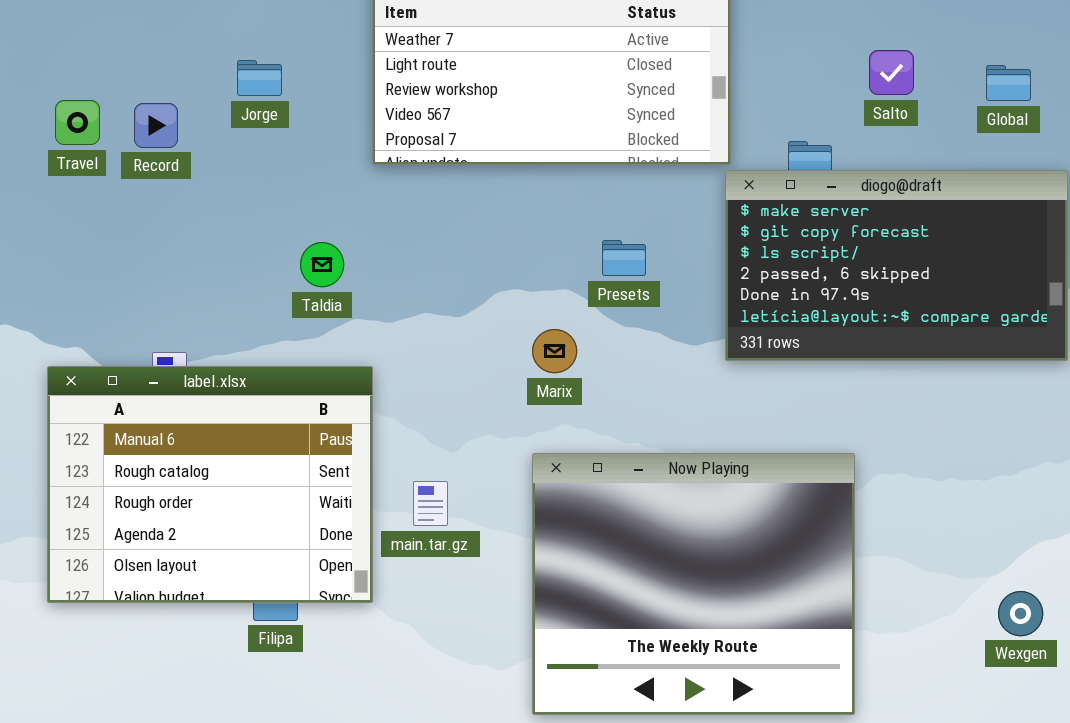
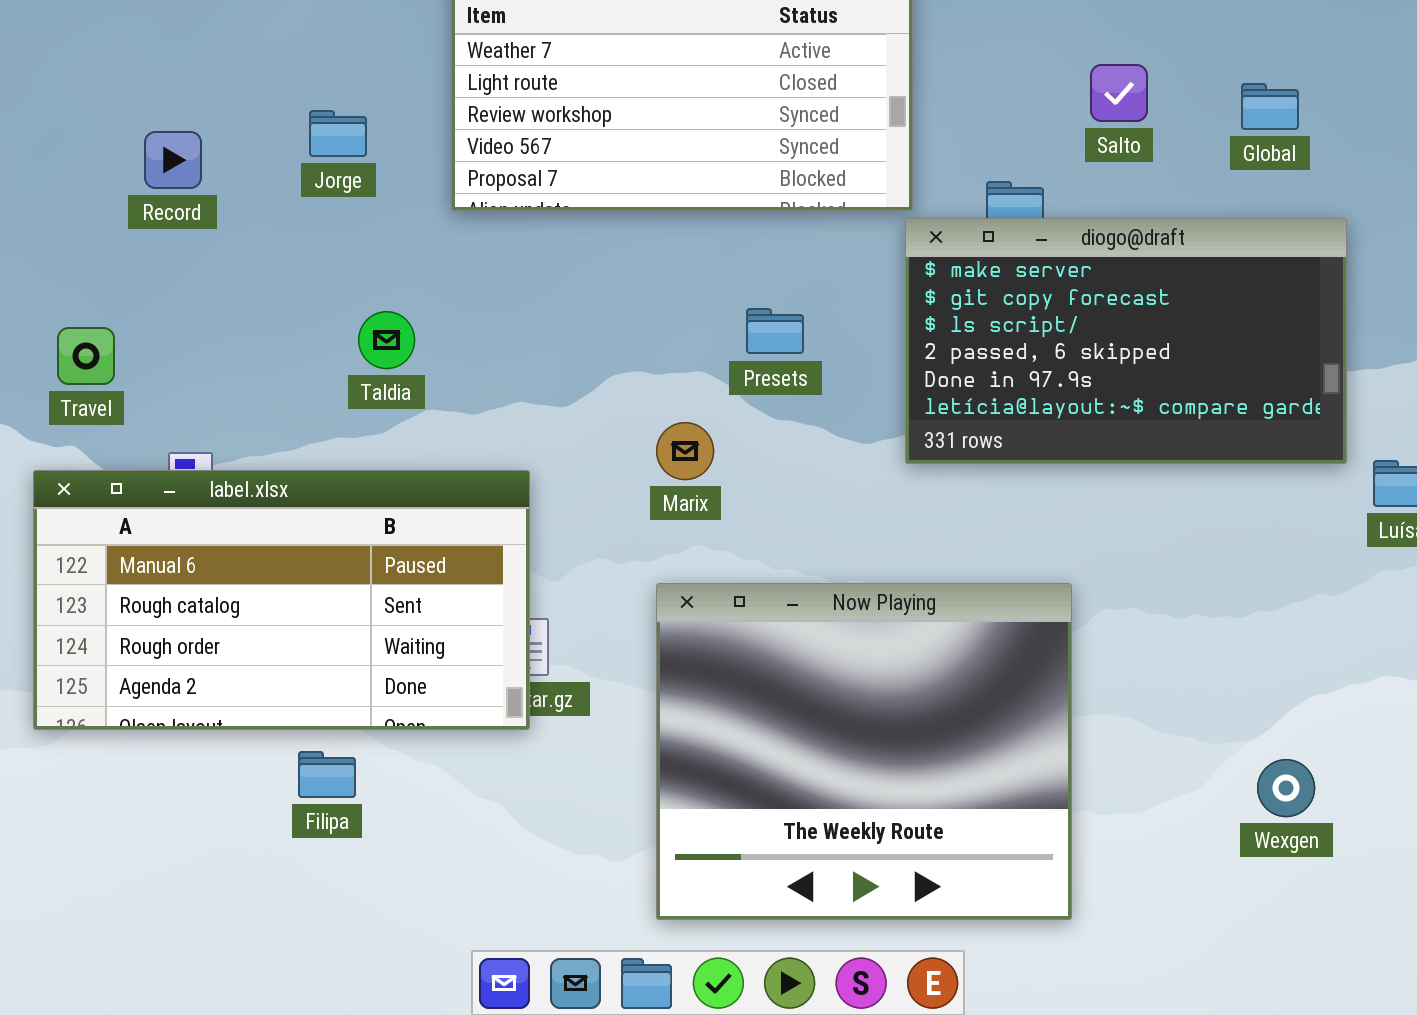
Jorge: [237,60,282,96] -> [309,110,367,157], moved
Travel: [55,100,100,145] -> [57,327,115,385], moved
label.xlsx: [47,366,373,603] -> [33,470,530,730], resized

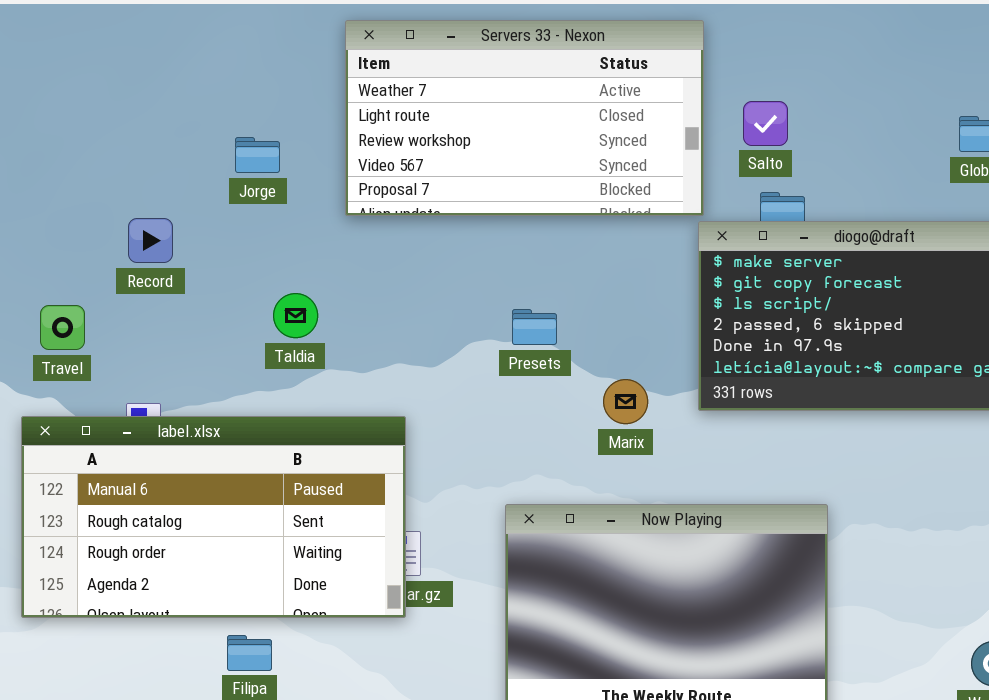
Salto: [1090,64,1148,122] -> [743,101,788,146], moved
Record: [144,131,202,189] -> [128,218,173,263], moved
Presets: [746,308,804,354] -> [512,309,557,345], moved
Marix: [656,422,714,480] -> [603,379,648,424], moved

